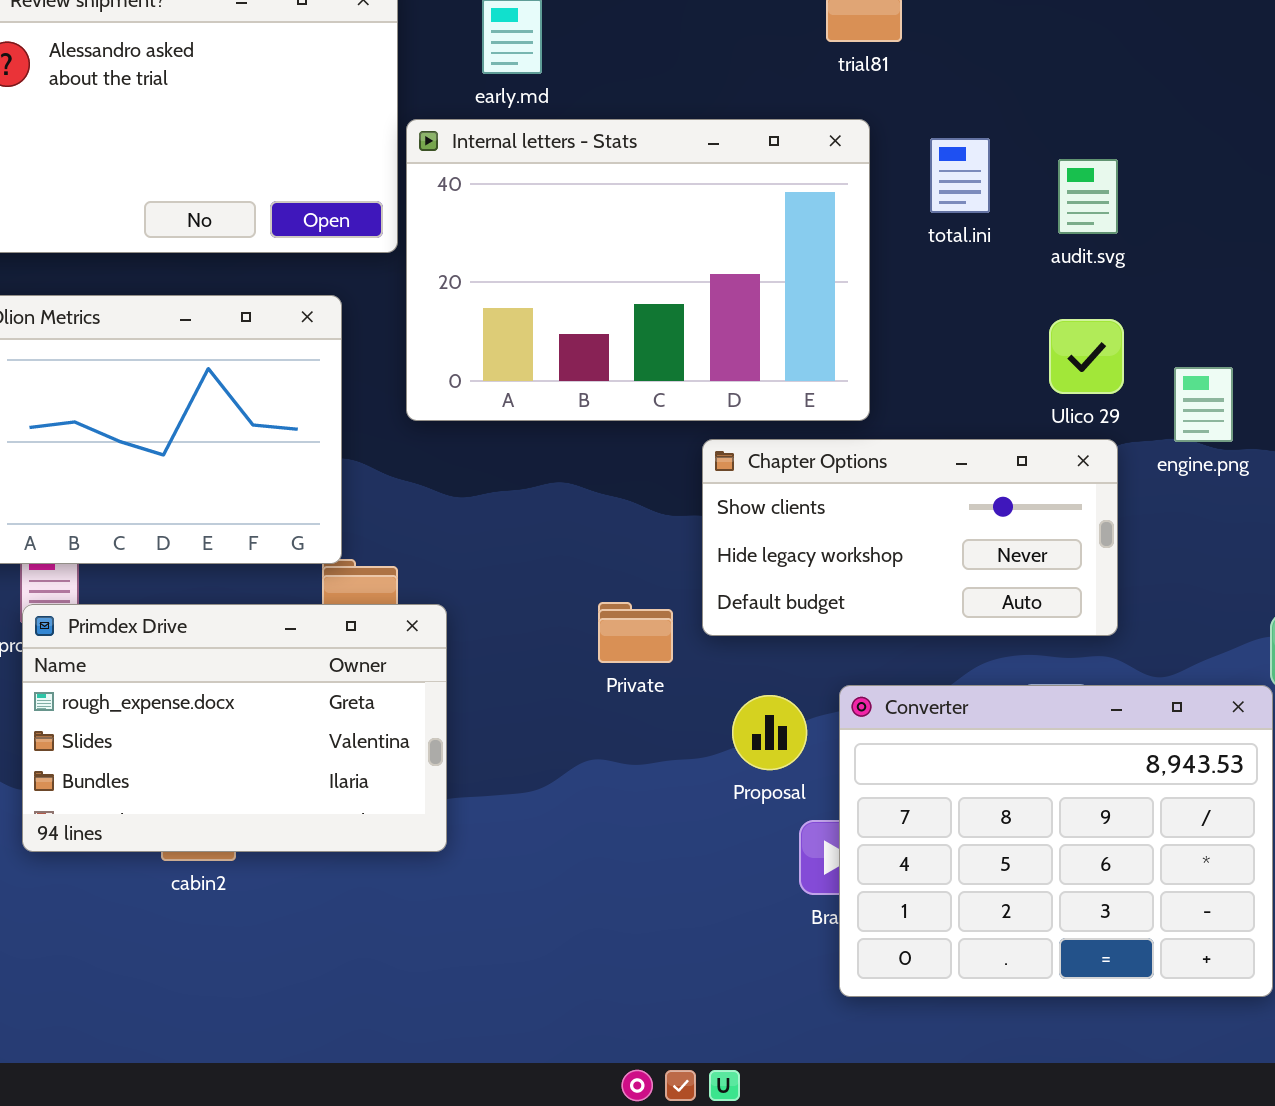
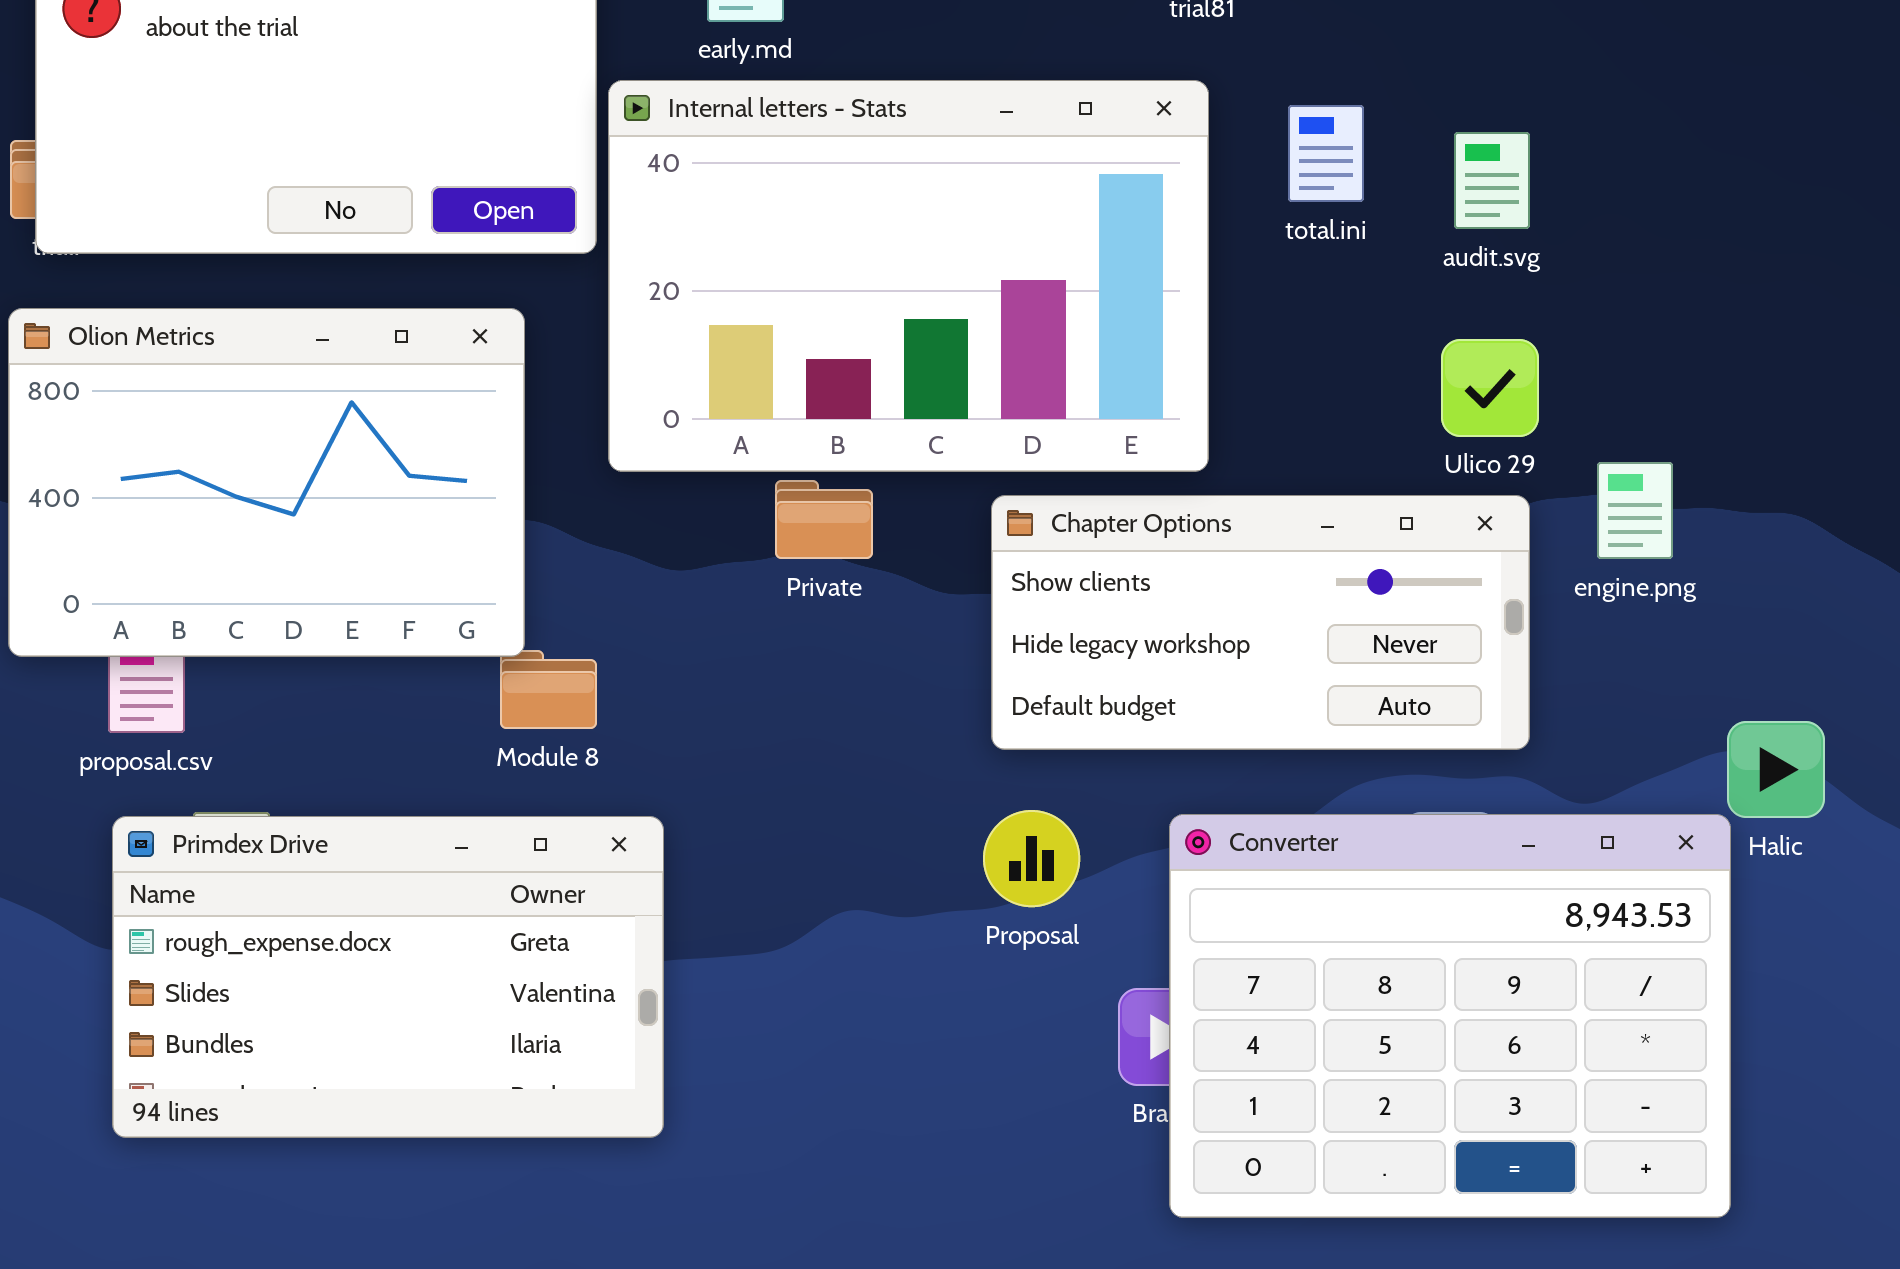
engine.png: [1174,367,1233,442] -> [1597,462,1673,559], moved
Private: [598,602,673,663] -> [775,480,873,559], moved
Primdex Drive: [22,604,447,852] -> [112,816,664,1138], moved
Proposal: [732,695,807,770] -> [983,810,1080,907], moved

